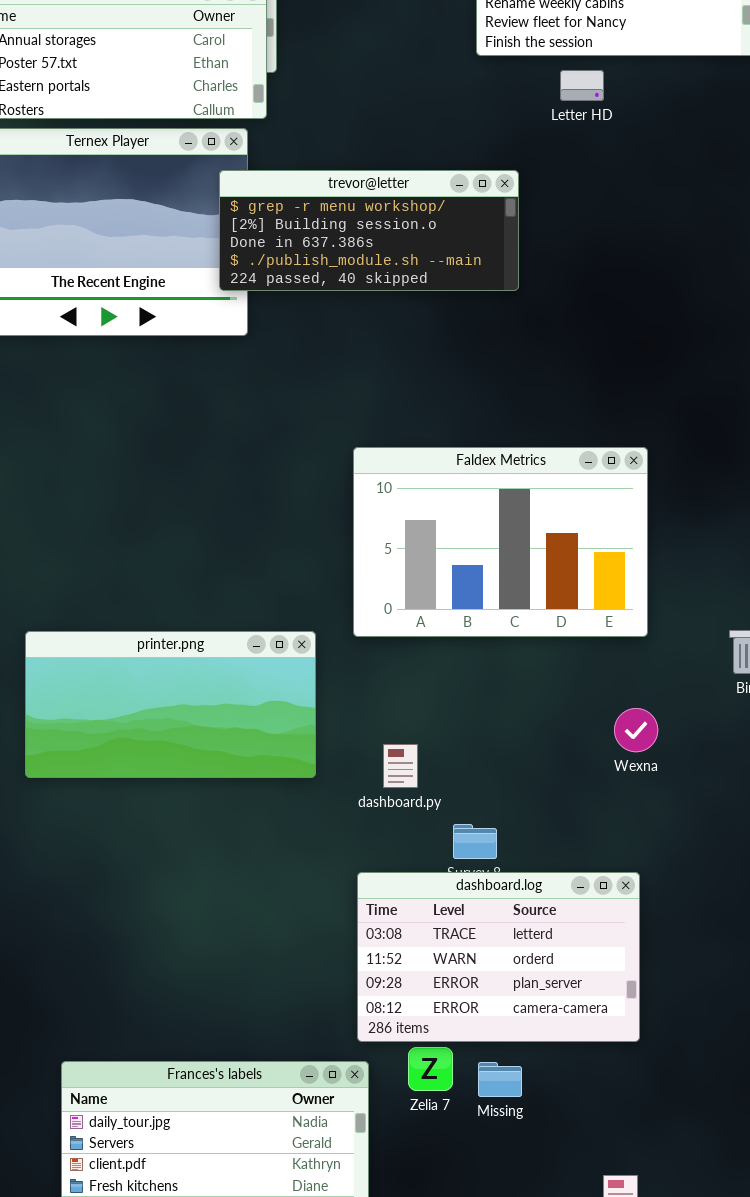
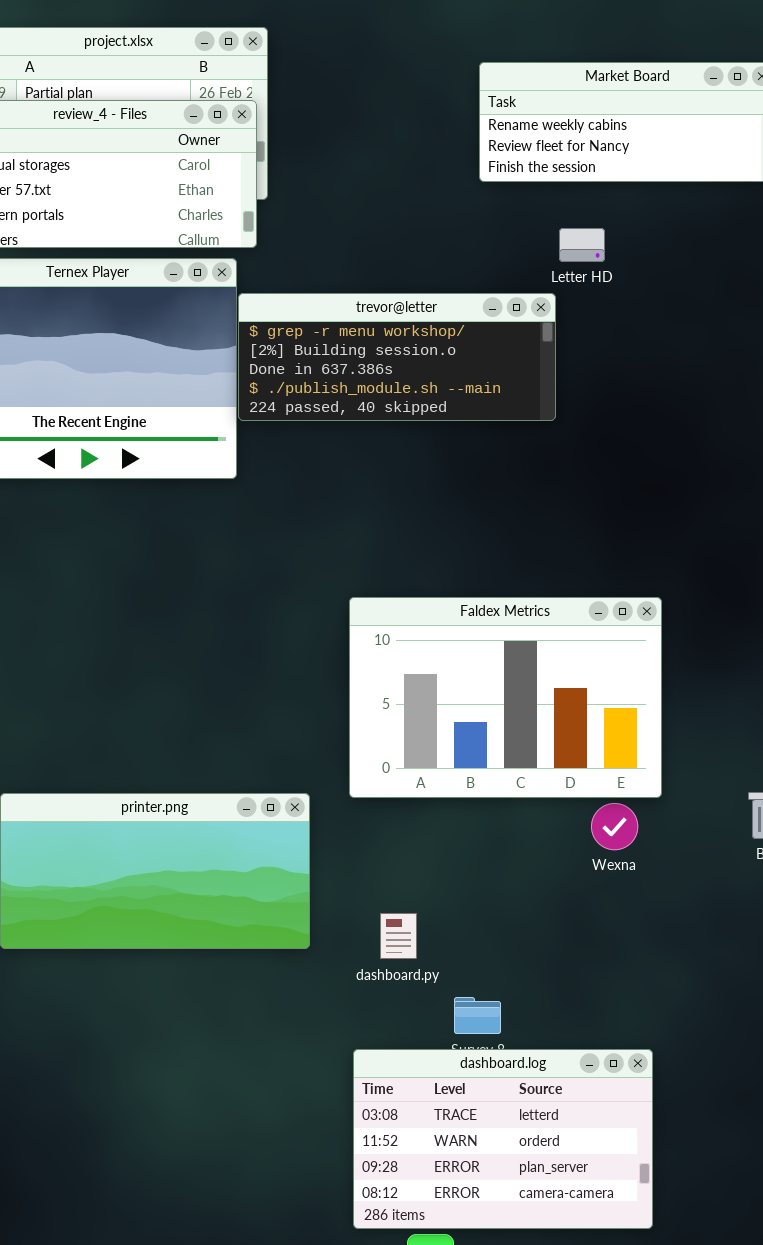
Letter HD: [560,70,604,101] -> [559,228,605,262], moved
trevor@letter: [219,170,519,291] -> [238,293,556,421], moved
Wexna: [614,708,658,752] -> [591,803,638,850], moved

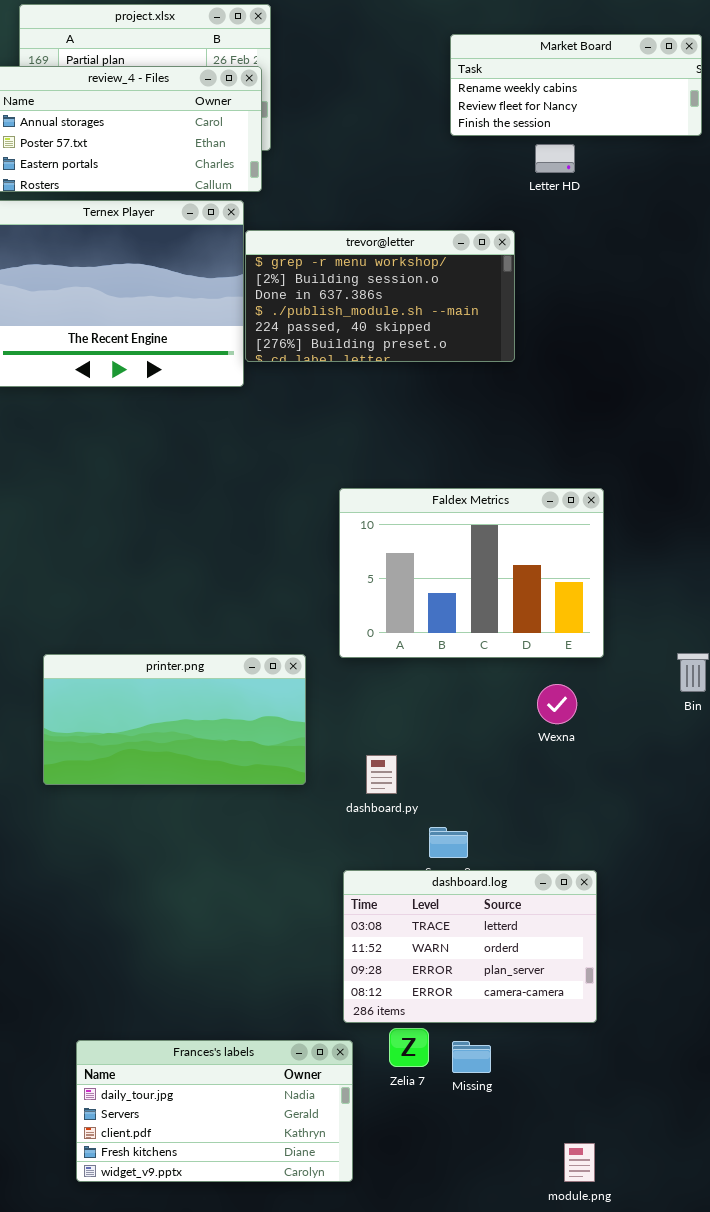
Letter HD: [559,228,605,262] -> [535,144,575,173], moved
trevor@letter: [238,293,556,421] -> [245,230,515,362], resized
Wexna: [591,803,638,850] -> [537,684,577,724], moved

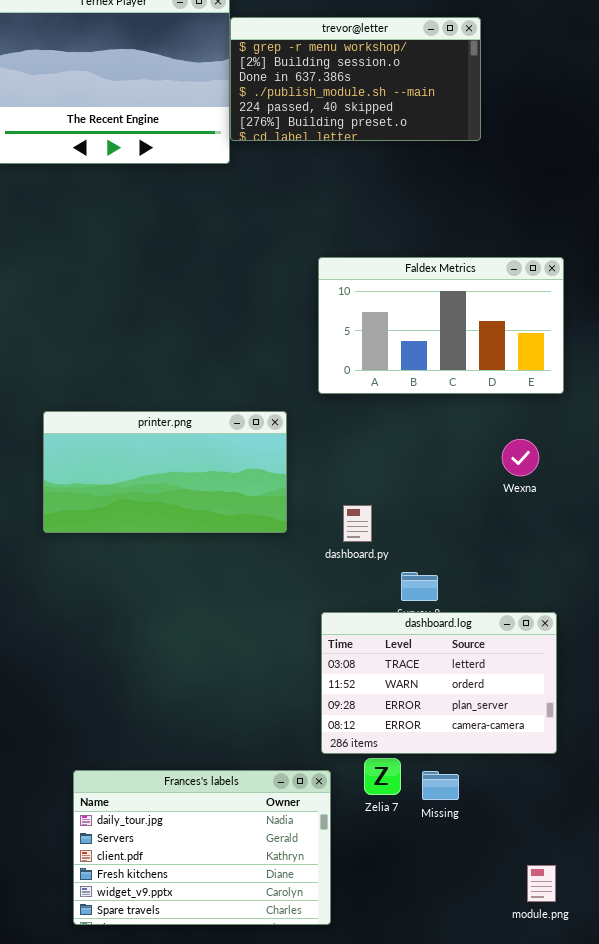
Faldex Metrics: [339,488,604,658] -> [318,257,564,394], resized
Frances's labels: [76,1040,353,1182] -> [73,770,331,925], resized

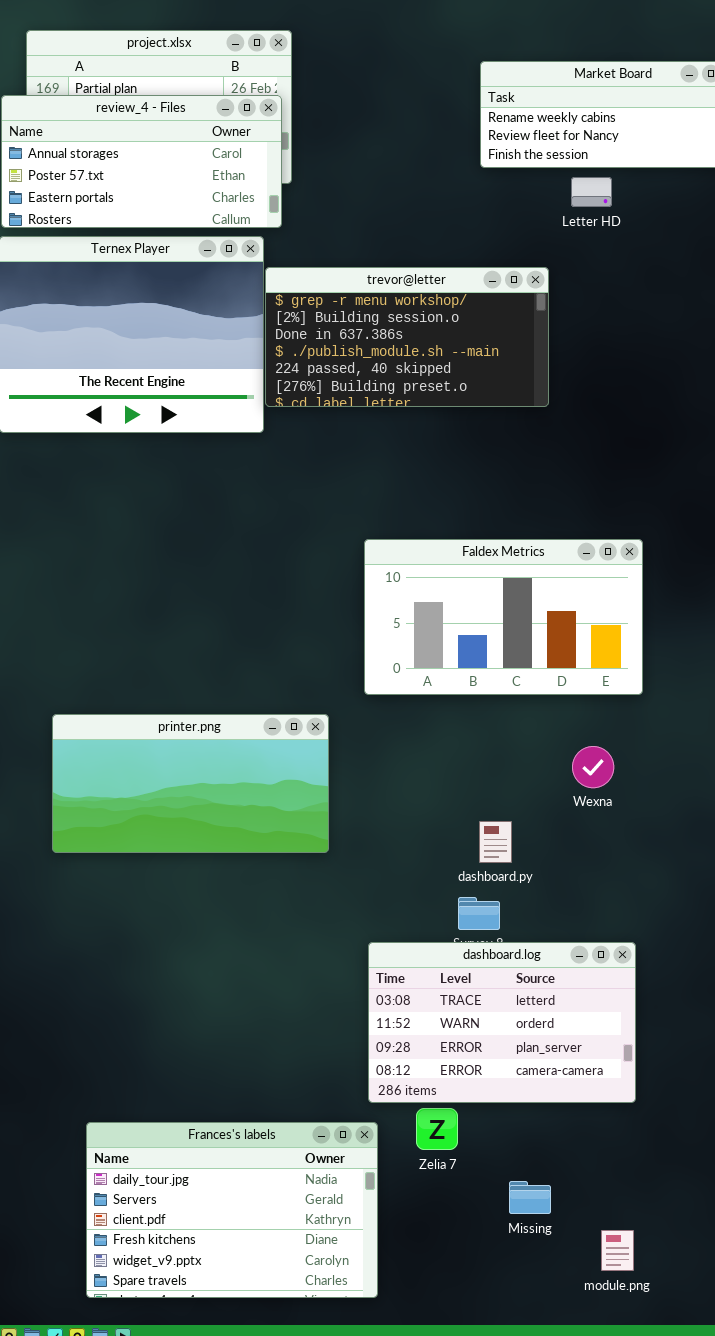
dashboard.py: [343,505,372,542] -> [479,821,512,863], moved
Missing: [422,771,459,800] -> [509,1181,551,1214], moved

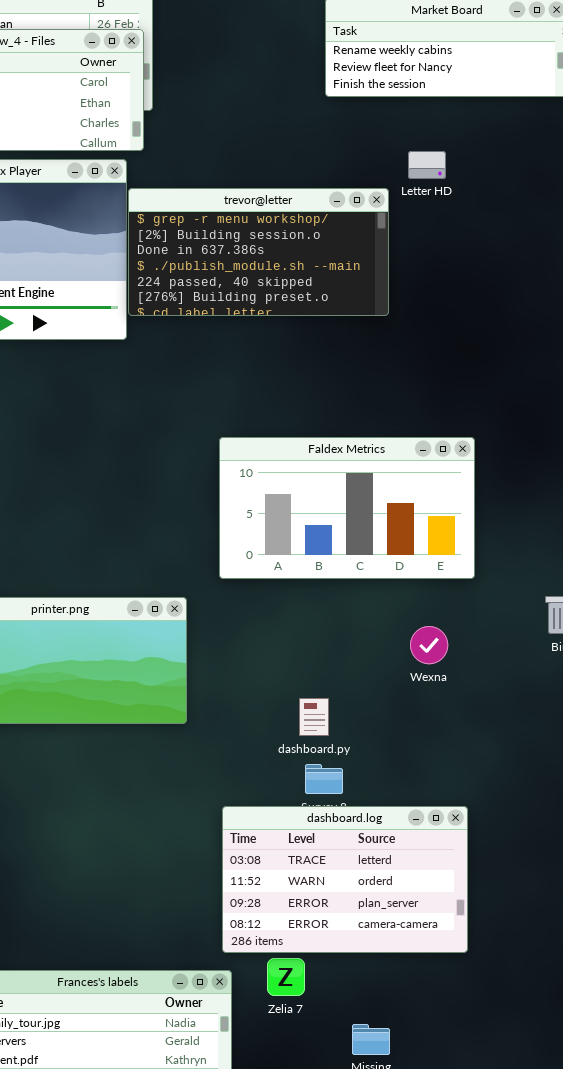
Letter HD: [571,177,612,207] -> [408,151,446,179], moved
dashboard.py: [479,821,512,863] -> [299,698,329,736], moved

